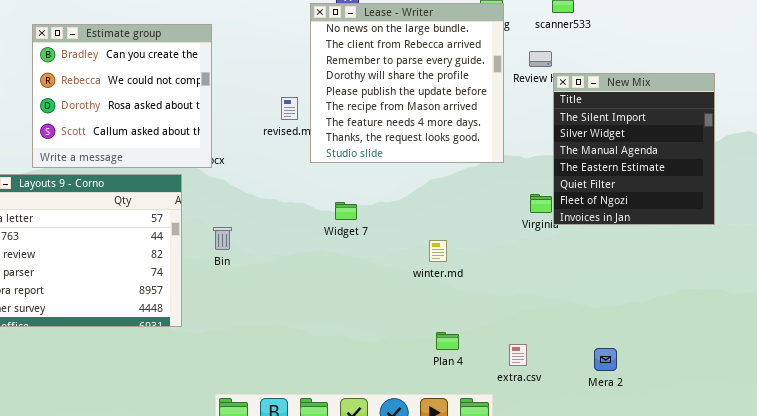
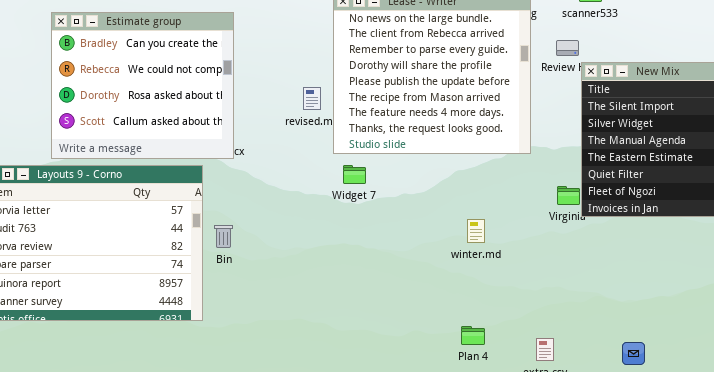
Widget 7: [335,202,357,220] -> [343,165,366,184], moved
Bin: [213,227,232,250] -> [214,225,233,248], moved
winter.md: [429,240,447,262] -> [467,219,485,243], moved

